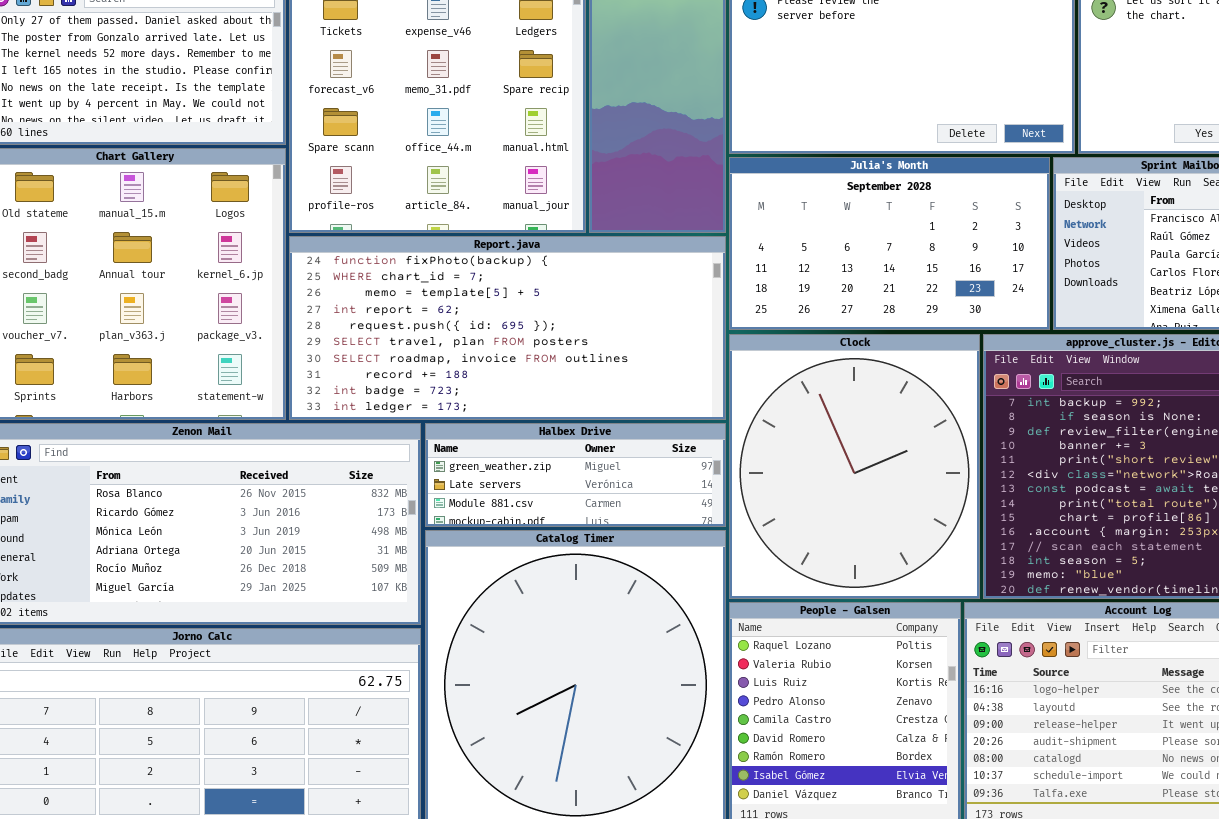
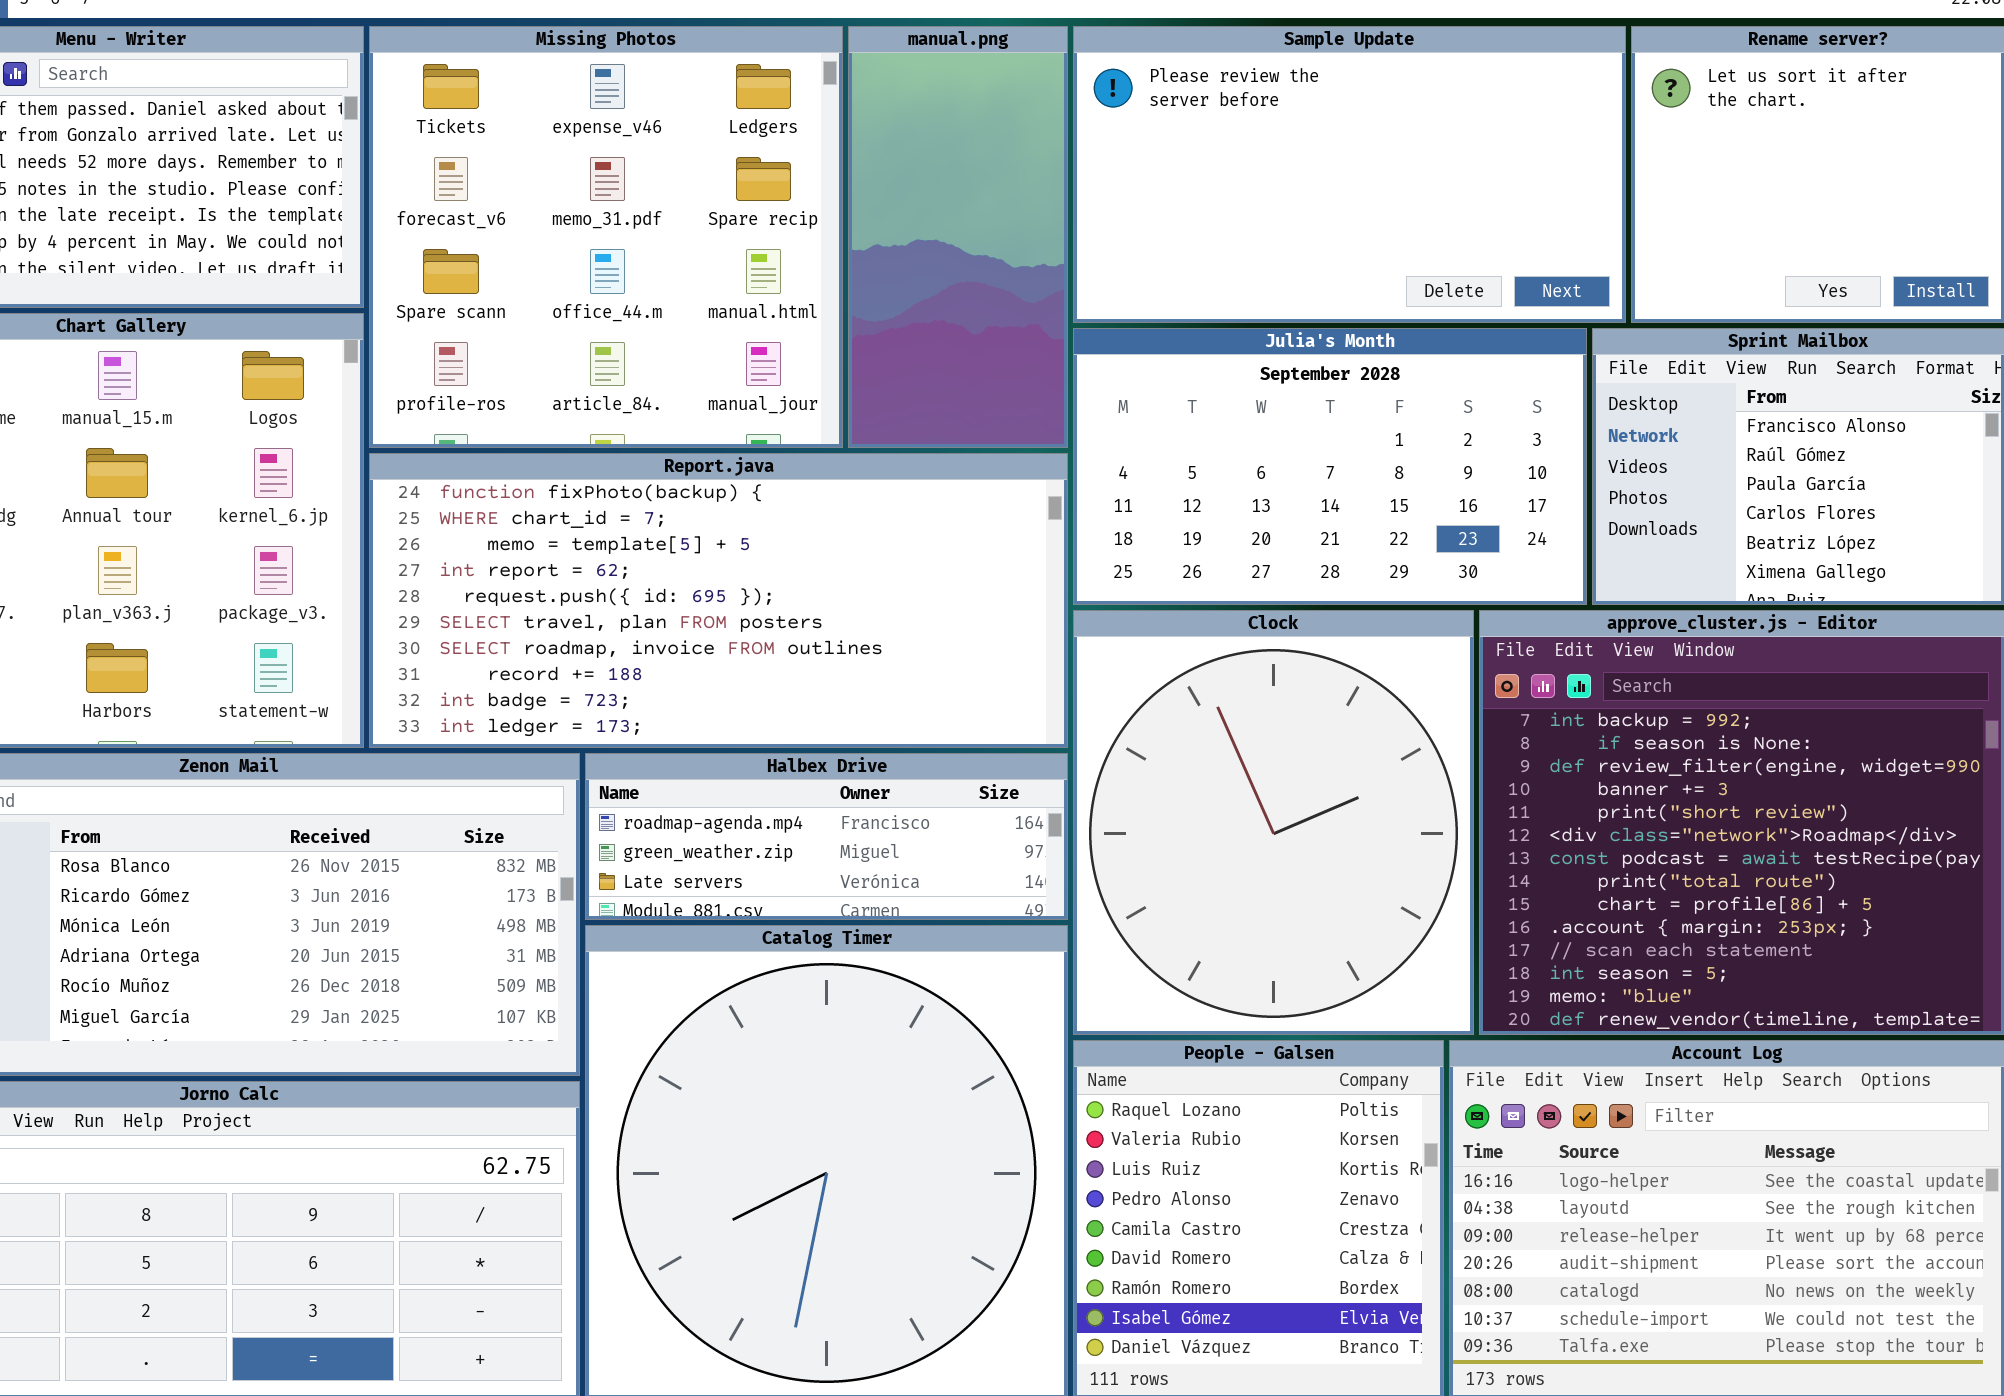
Halbex Drive: [425,423,726,527] -> [585,753,1068,920], scrolled up 1 row

